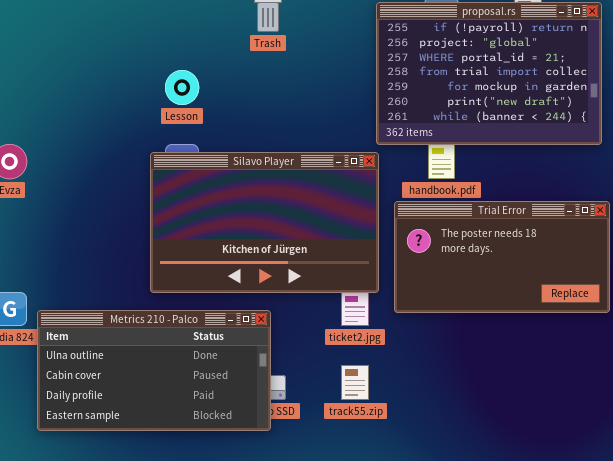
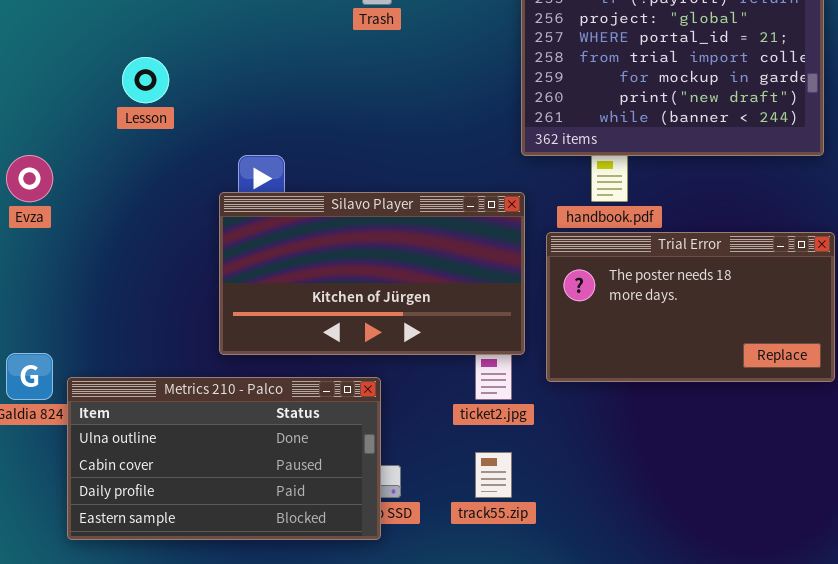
Lesson: [165,70,199,105] -> [122,57,169,103], moved
Silavo Player: [150,152,379,293] -> [219,192,525,355], resized

